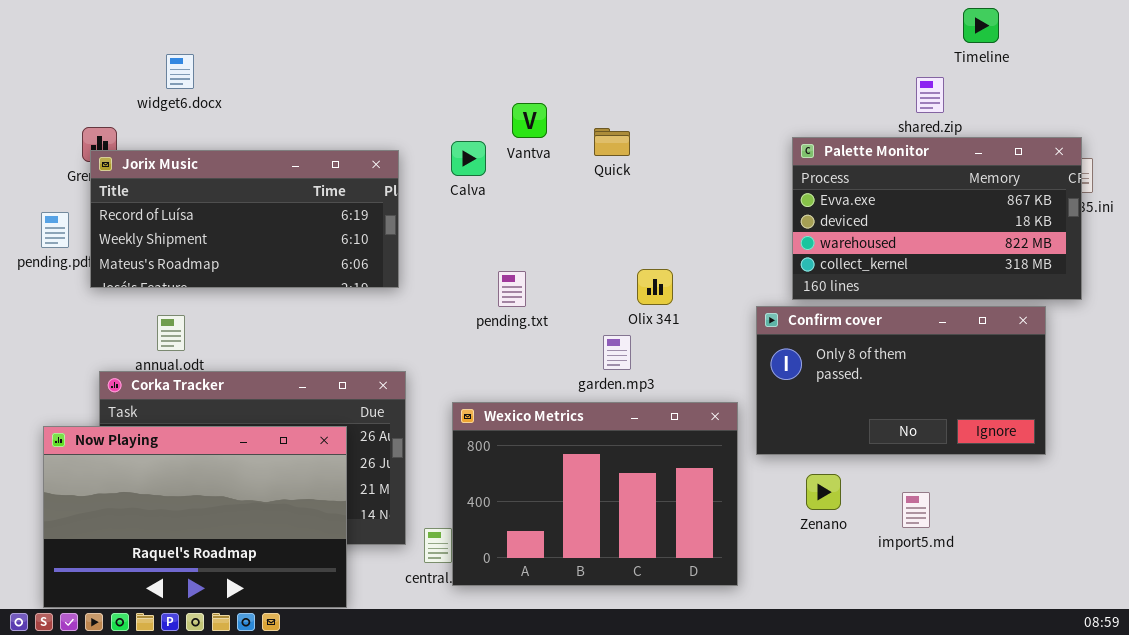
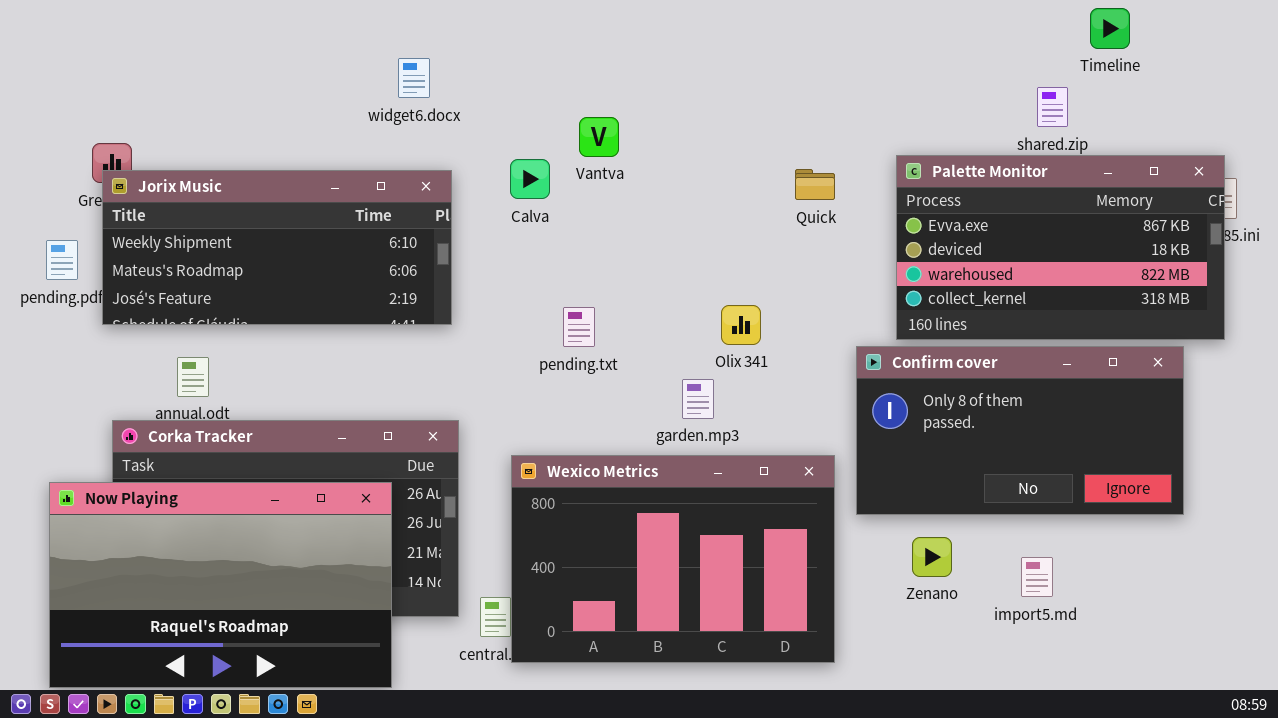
widget6.docx: [166,54,194,89] -> [398,58,430,98], moved
Quick: [594,128,630,156] -> [795,169,835,200], moved
Jorix Music: [90,150,399,288] -> [102,170,452,325], scrolled down 1 row

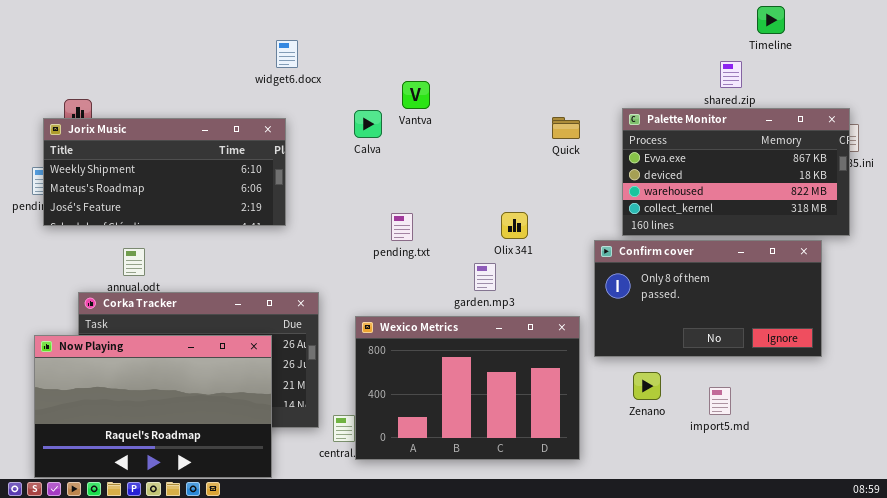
Jorix Music: [102,170,452,325] -> [43,118,286,226], moved

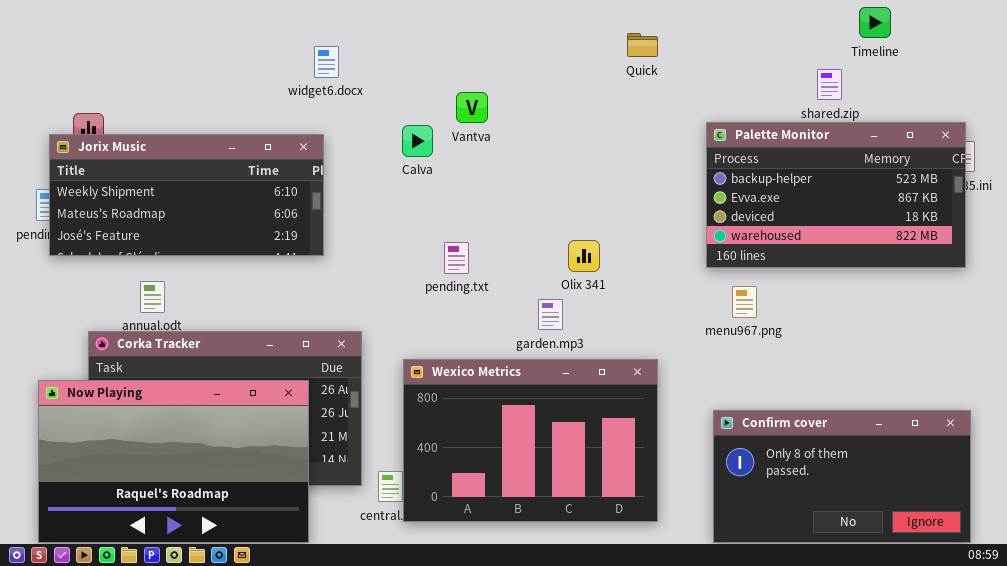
Palette Monitor: [622,108,850,236] -> [706,122,966,268], scrolled up 1 row
Quick: [552,117,580,139] -> [627,33,658,57], moved
Confirm cover: [594,240,822,357] -> [713,410,971,543], moved

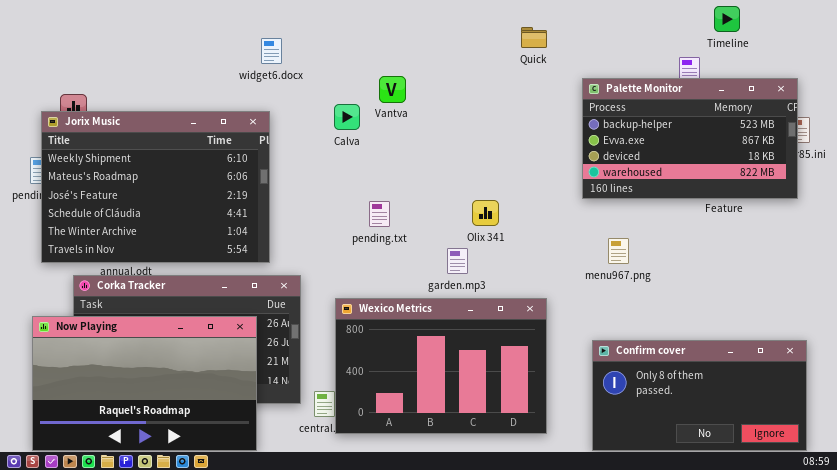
Palette Monitor: [706,122,966,268] -> [582,78,798,199], moved
Jorix Music: [49,134,324,256] -> [41,111,270,263], resized

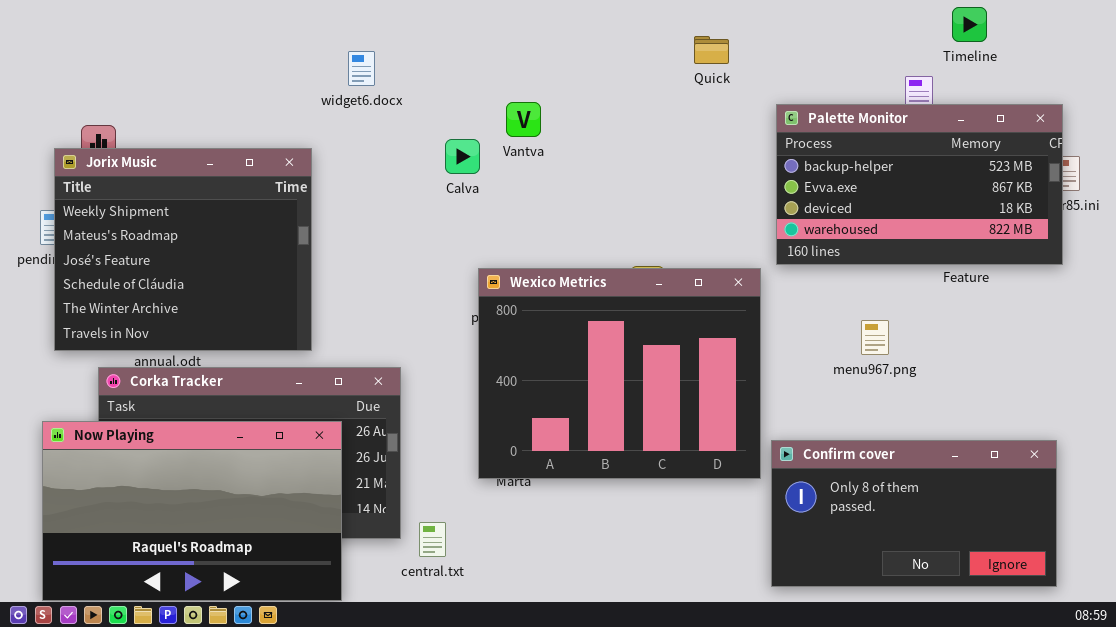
Jorix Music: [41,111,270,263] -> [54,148,312,351], resized
menu967.png: [608,238,629,264] -> [861,320,889,355], moved
Wexico Metrics: [335,298,547,434] -> [478,268,761,479], moved, resized
Confirm cover: [592,340,807,451] -> [771,440,1057,587], moved

